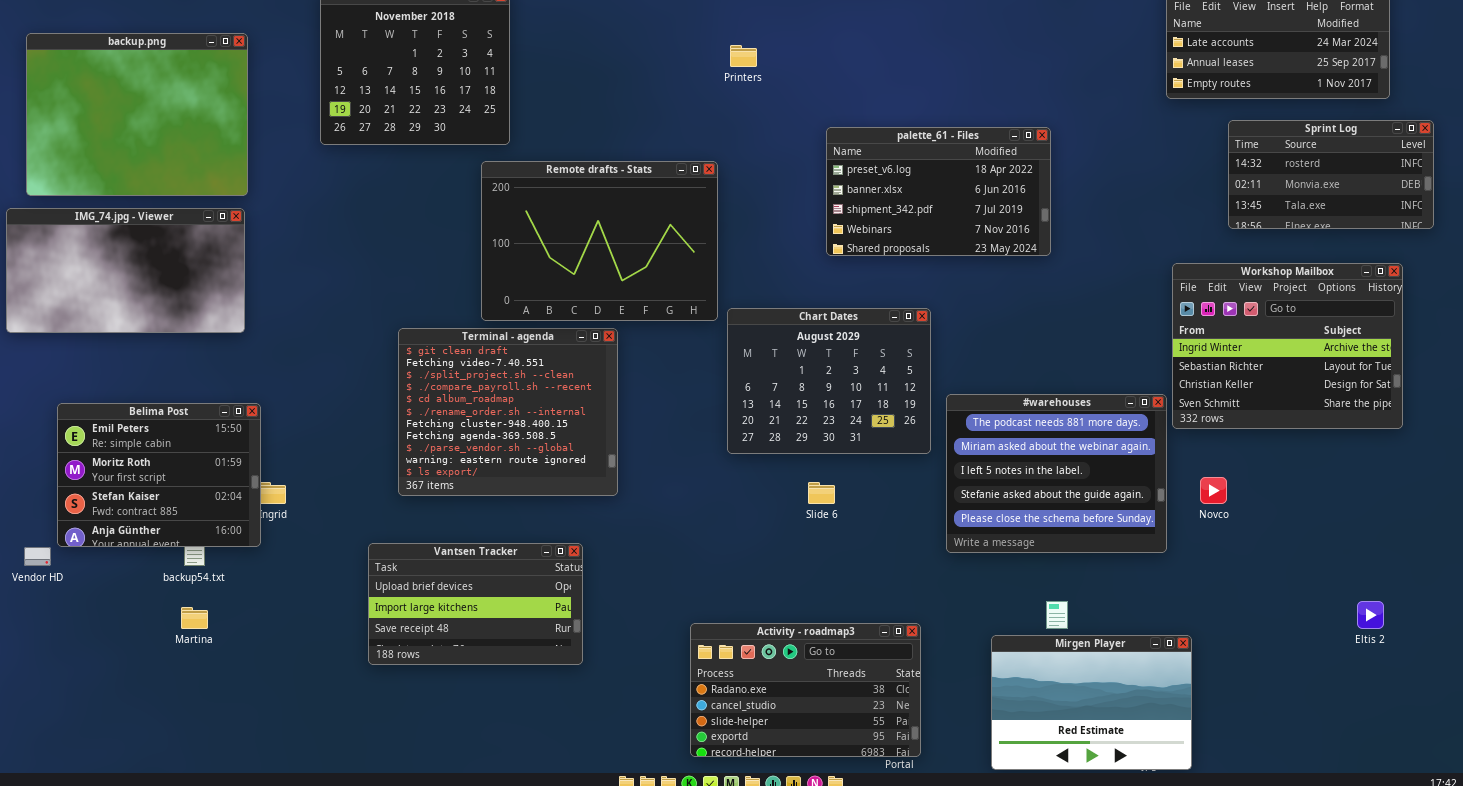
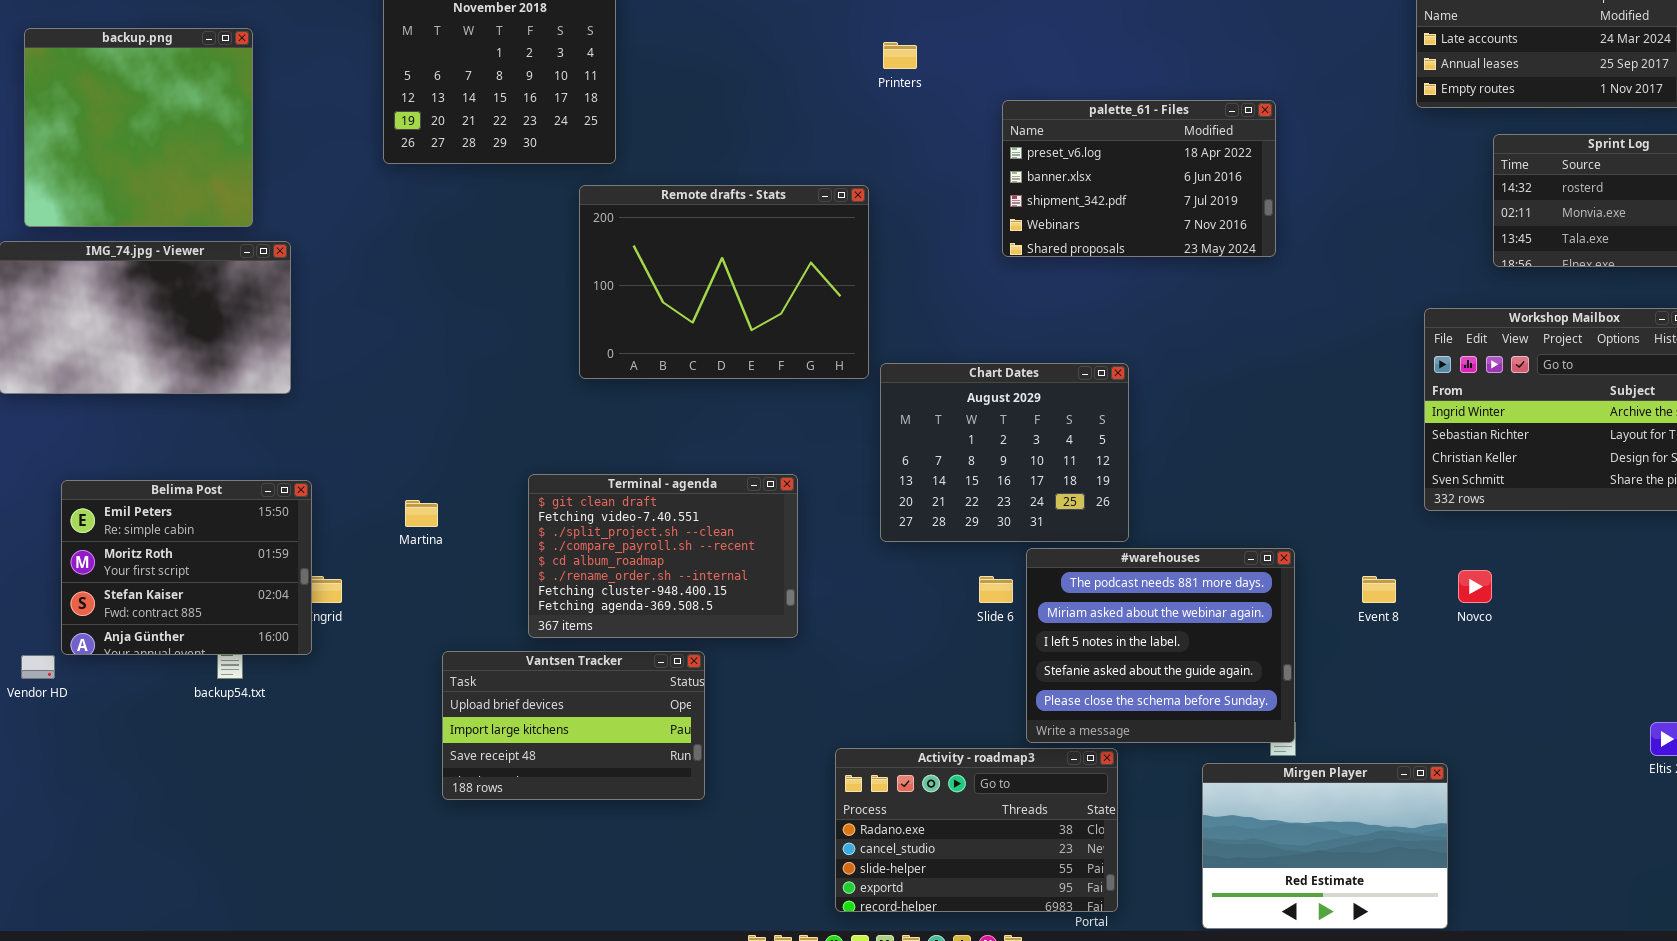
backup.png: [26,33,248,196] -> [24,28,253,227], resized
palette_61 - Files: [826,127,1051,256] -> [1002,100,1276,257], moved
Terminal - agenda: [398,328,618,496] -> [528,474,798,638], moved, resized
#warehouses: [946,394,1167,553] -> [1026,548,1295,743], moved
Martina: [181,607,208,629] -> [405,500,438,527], moved

